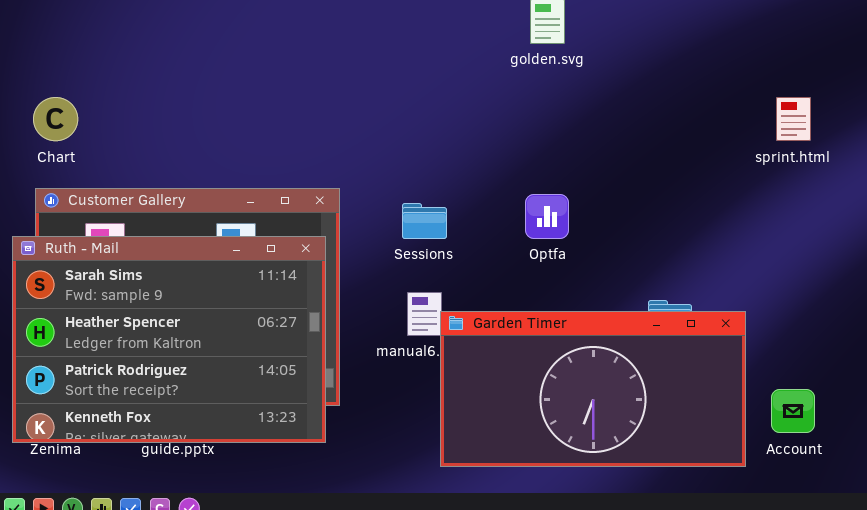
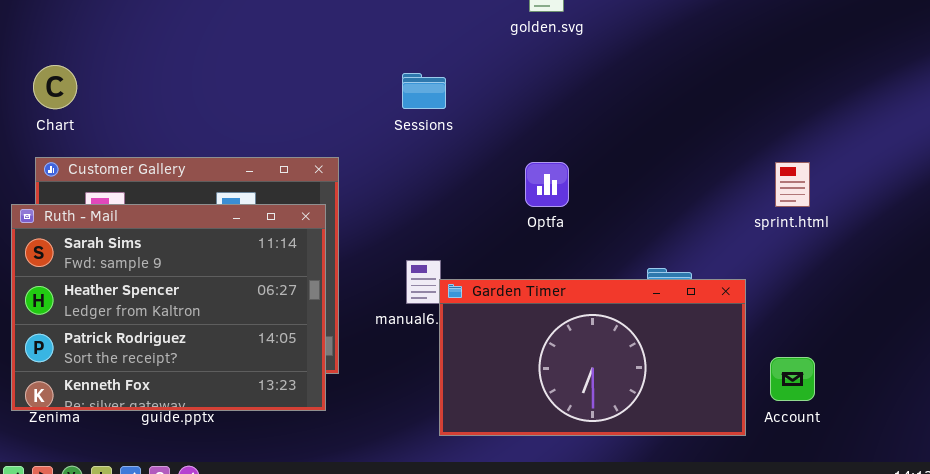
sprint.html: [776,97,811,141] -> [775,162,810,207], moved
Sessions: [402,203,447,239] -> [402,73,446,109], moved

